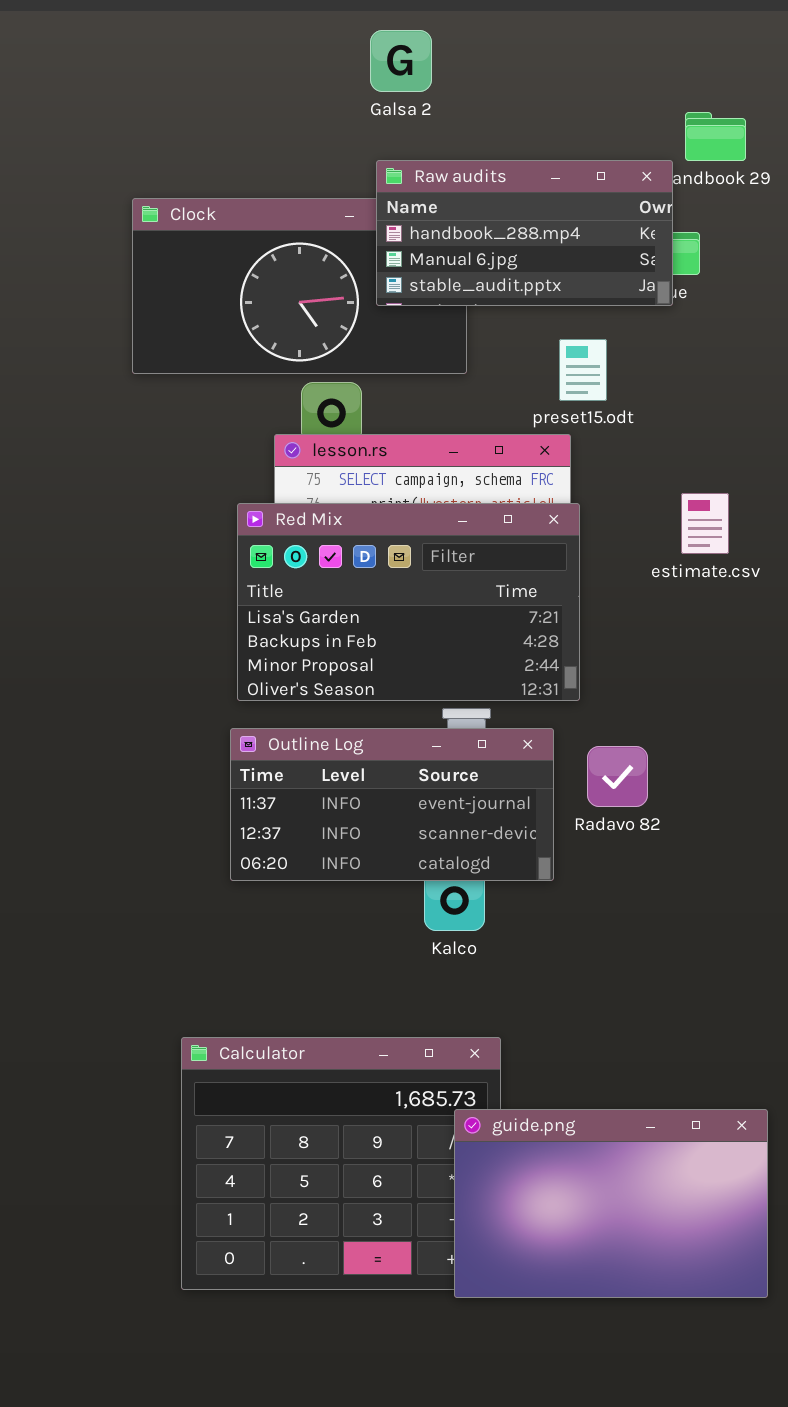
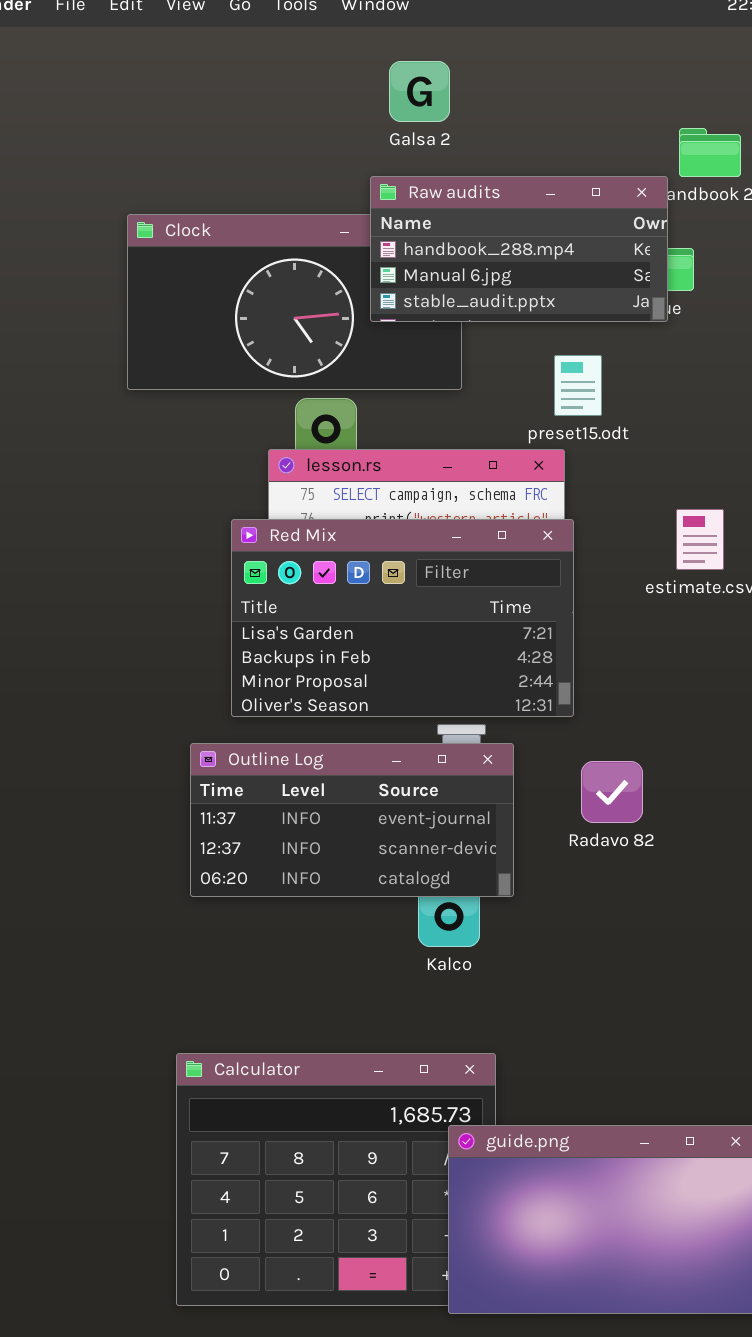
Galsa 2: [370,30,432,92] -> [389,61,450,122], moved
Outline Log: [230,728,554,881] -> [190,743,514,897], moved

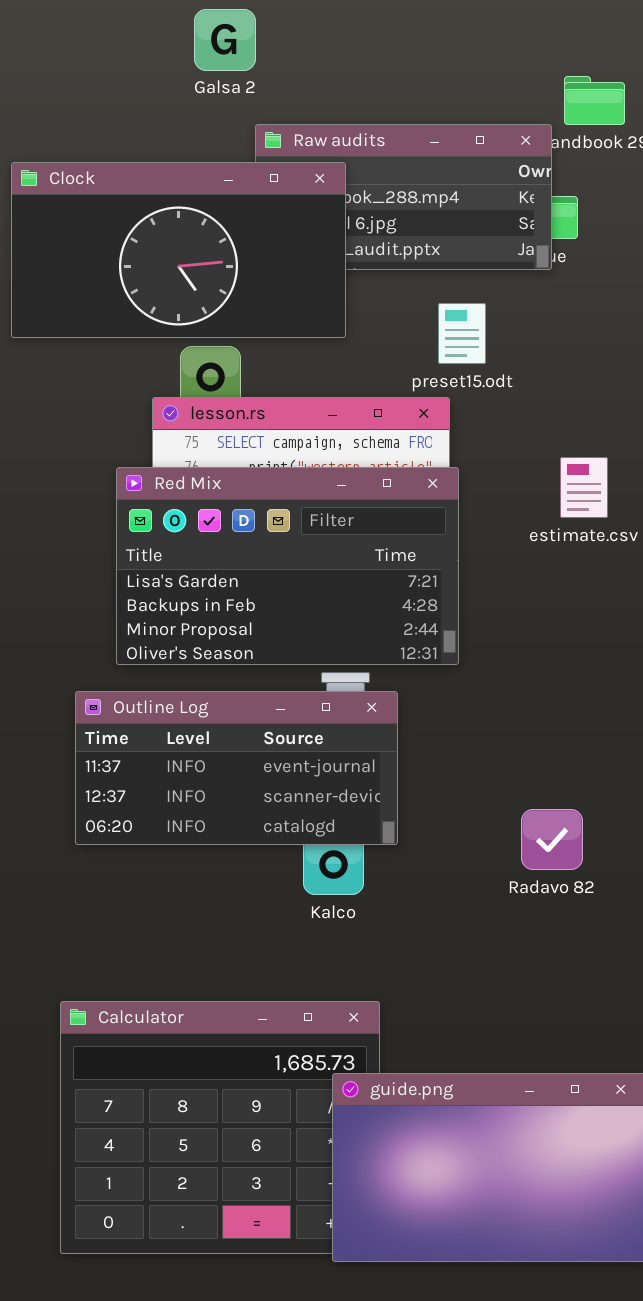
Galsa 2: [389,61,450,122] -> [194,9,256,71], moved
Clock: [127,214,462,390] -> [11,162,346,338], raised
Radavo 82: [581,761,643,823] -> [521,809,583,870], moved

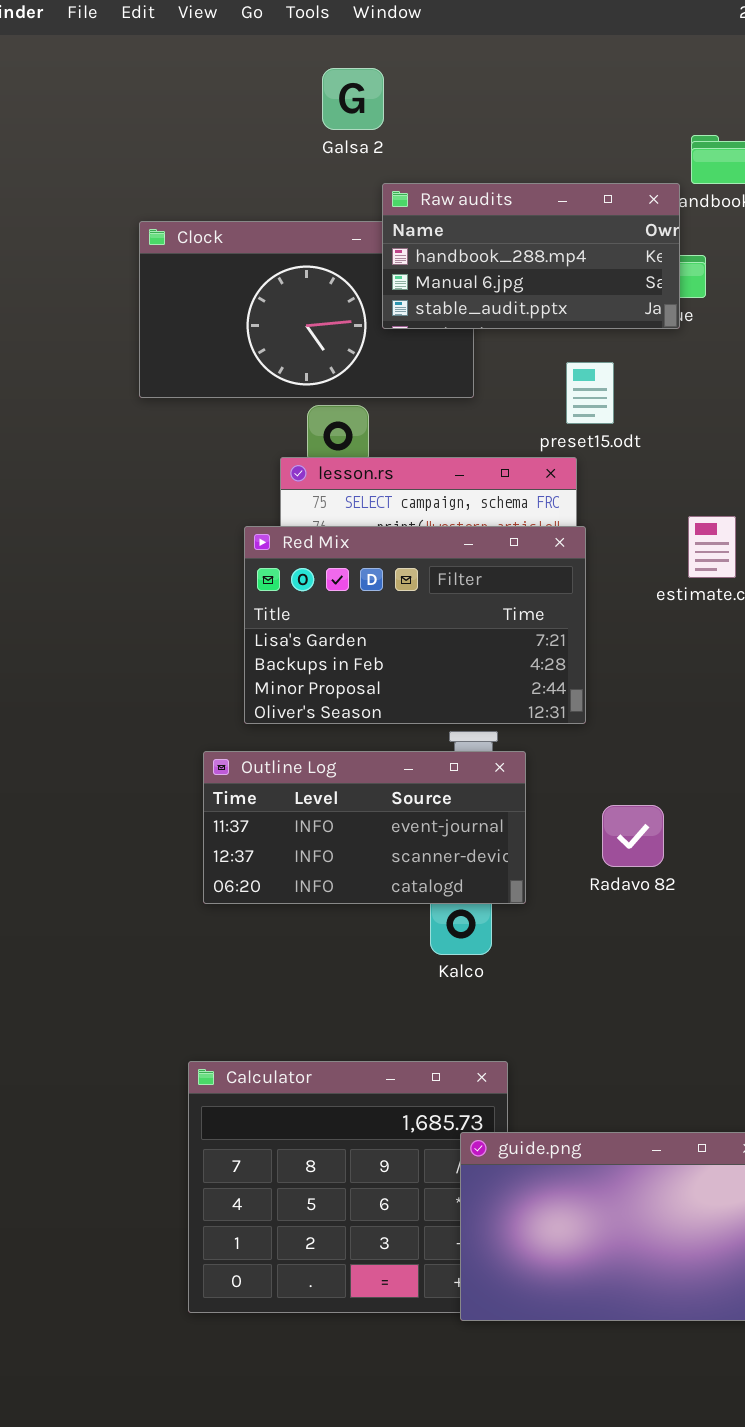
Raw audits: [255,124,552,270] -> [382,183,680,329], raised
Radavo 82: [521,809,583,870] -> [602,805,664,867], moved

